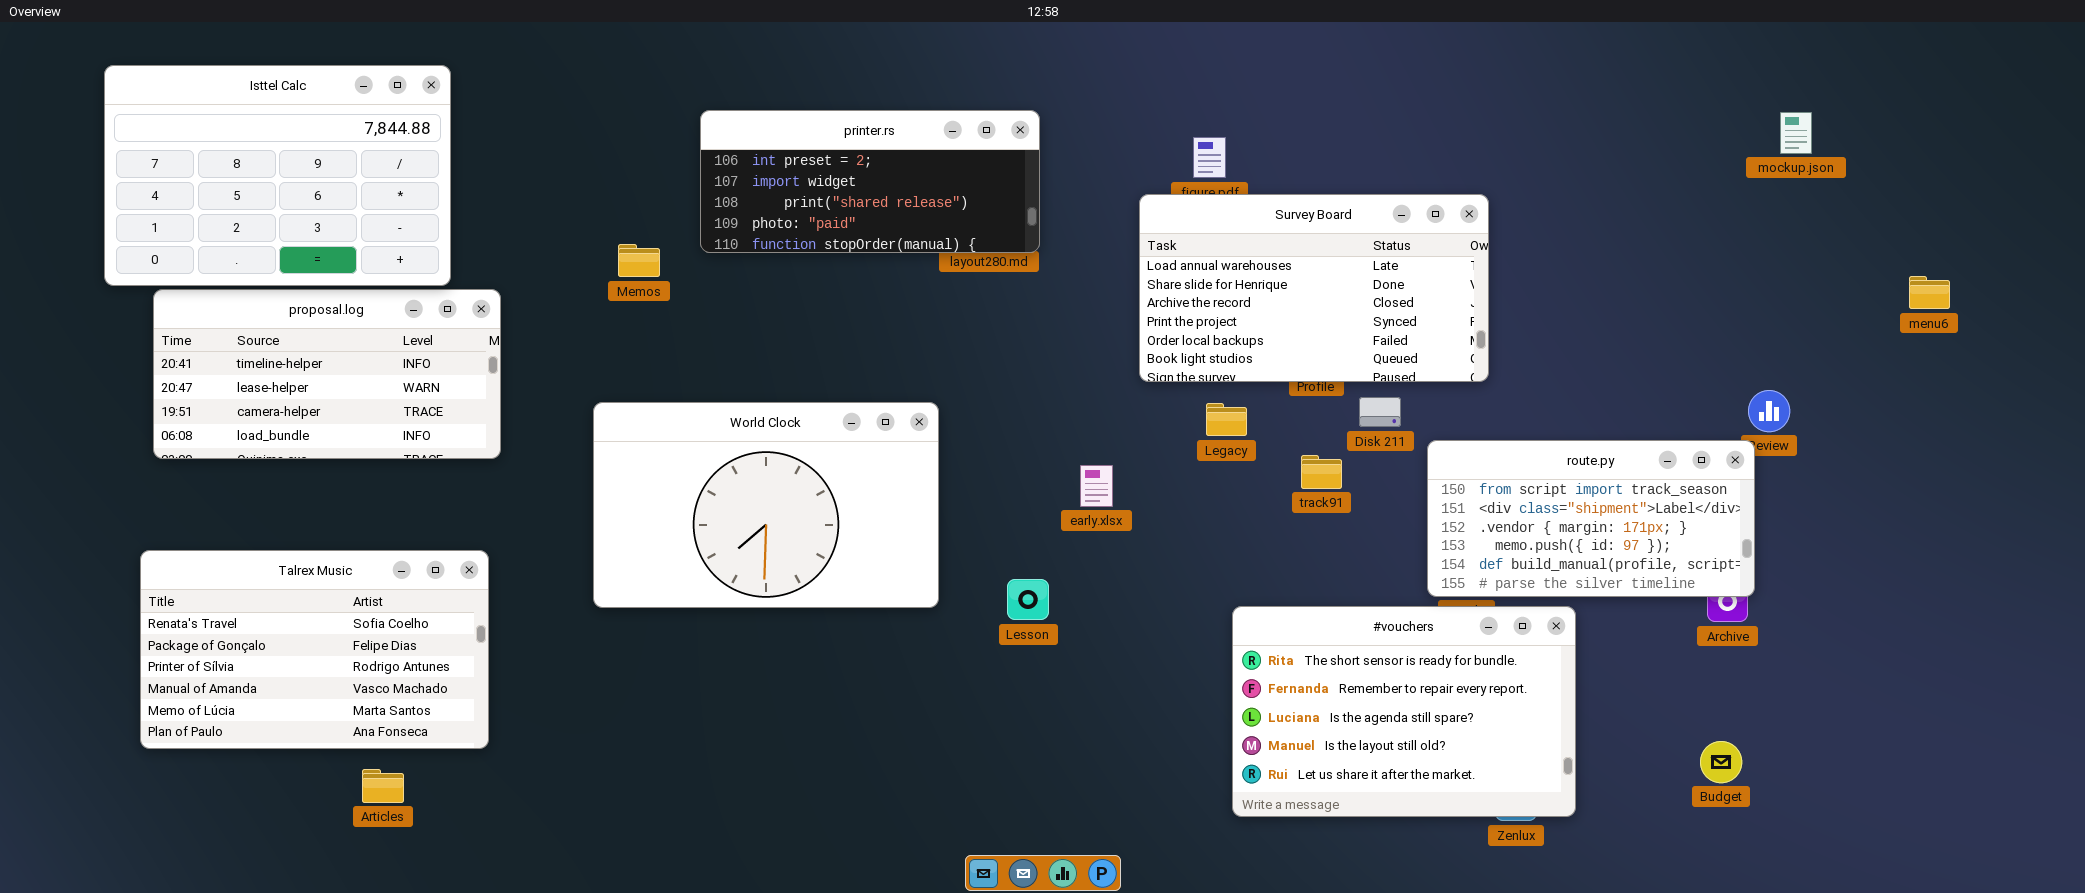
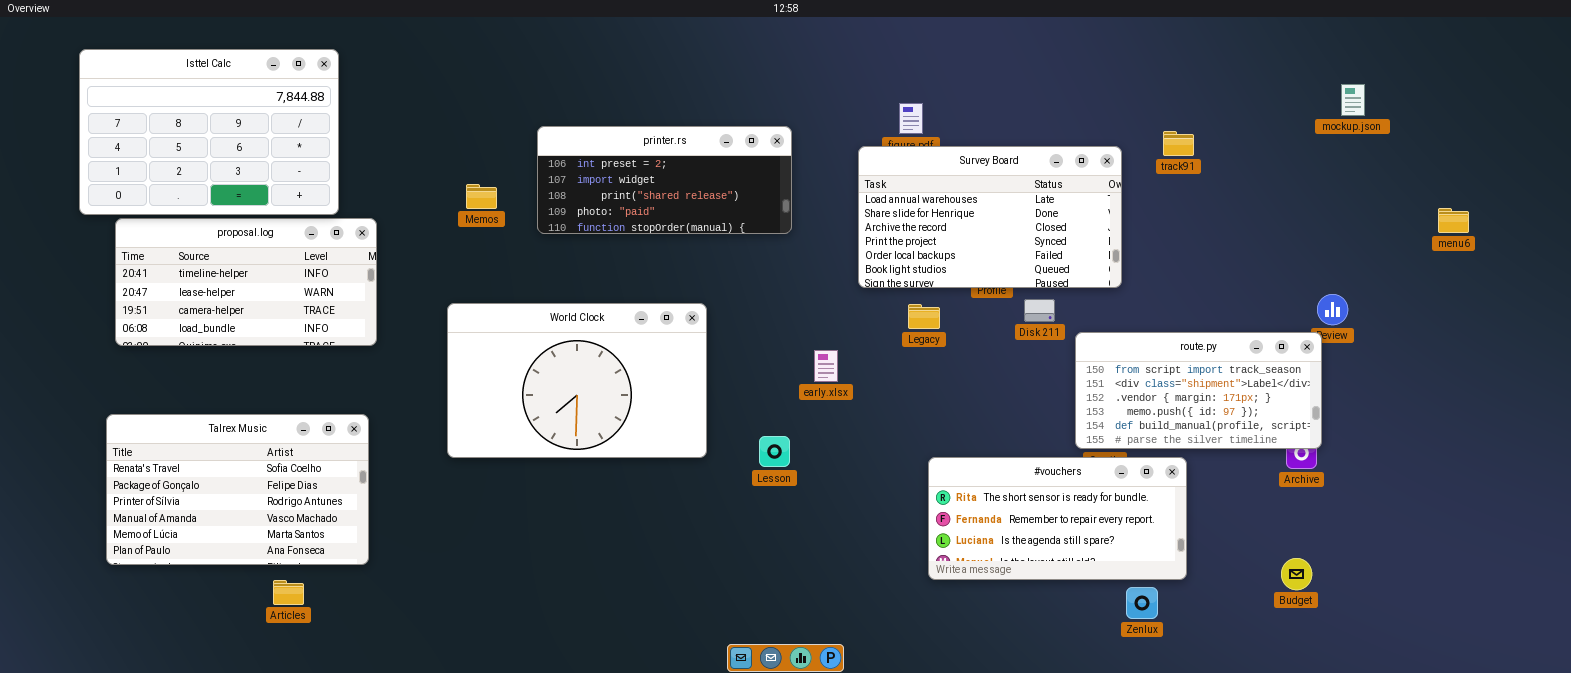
printer.rs: [700,110,1040,253] -> [537,126,792,234], moved
track91: [1301,455,1342,489] -> [1163,131,1194,156], moved
#vouchers: [1232,606,1576,817] -> [928,457,1187,580], resized

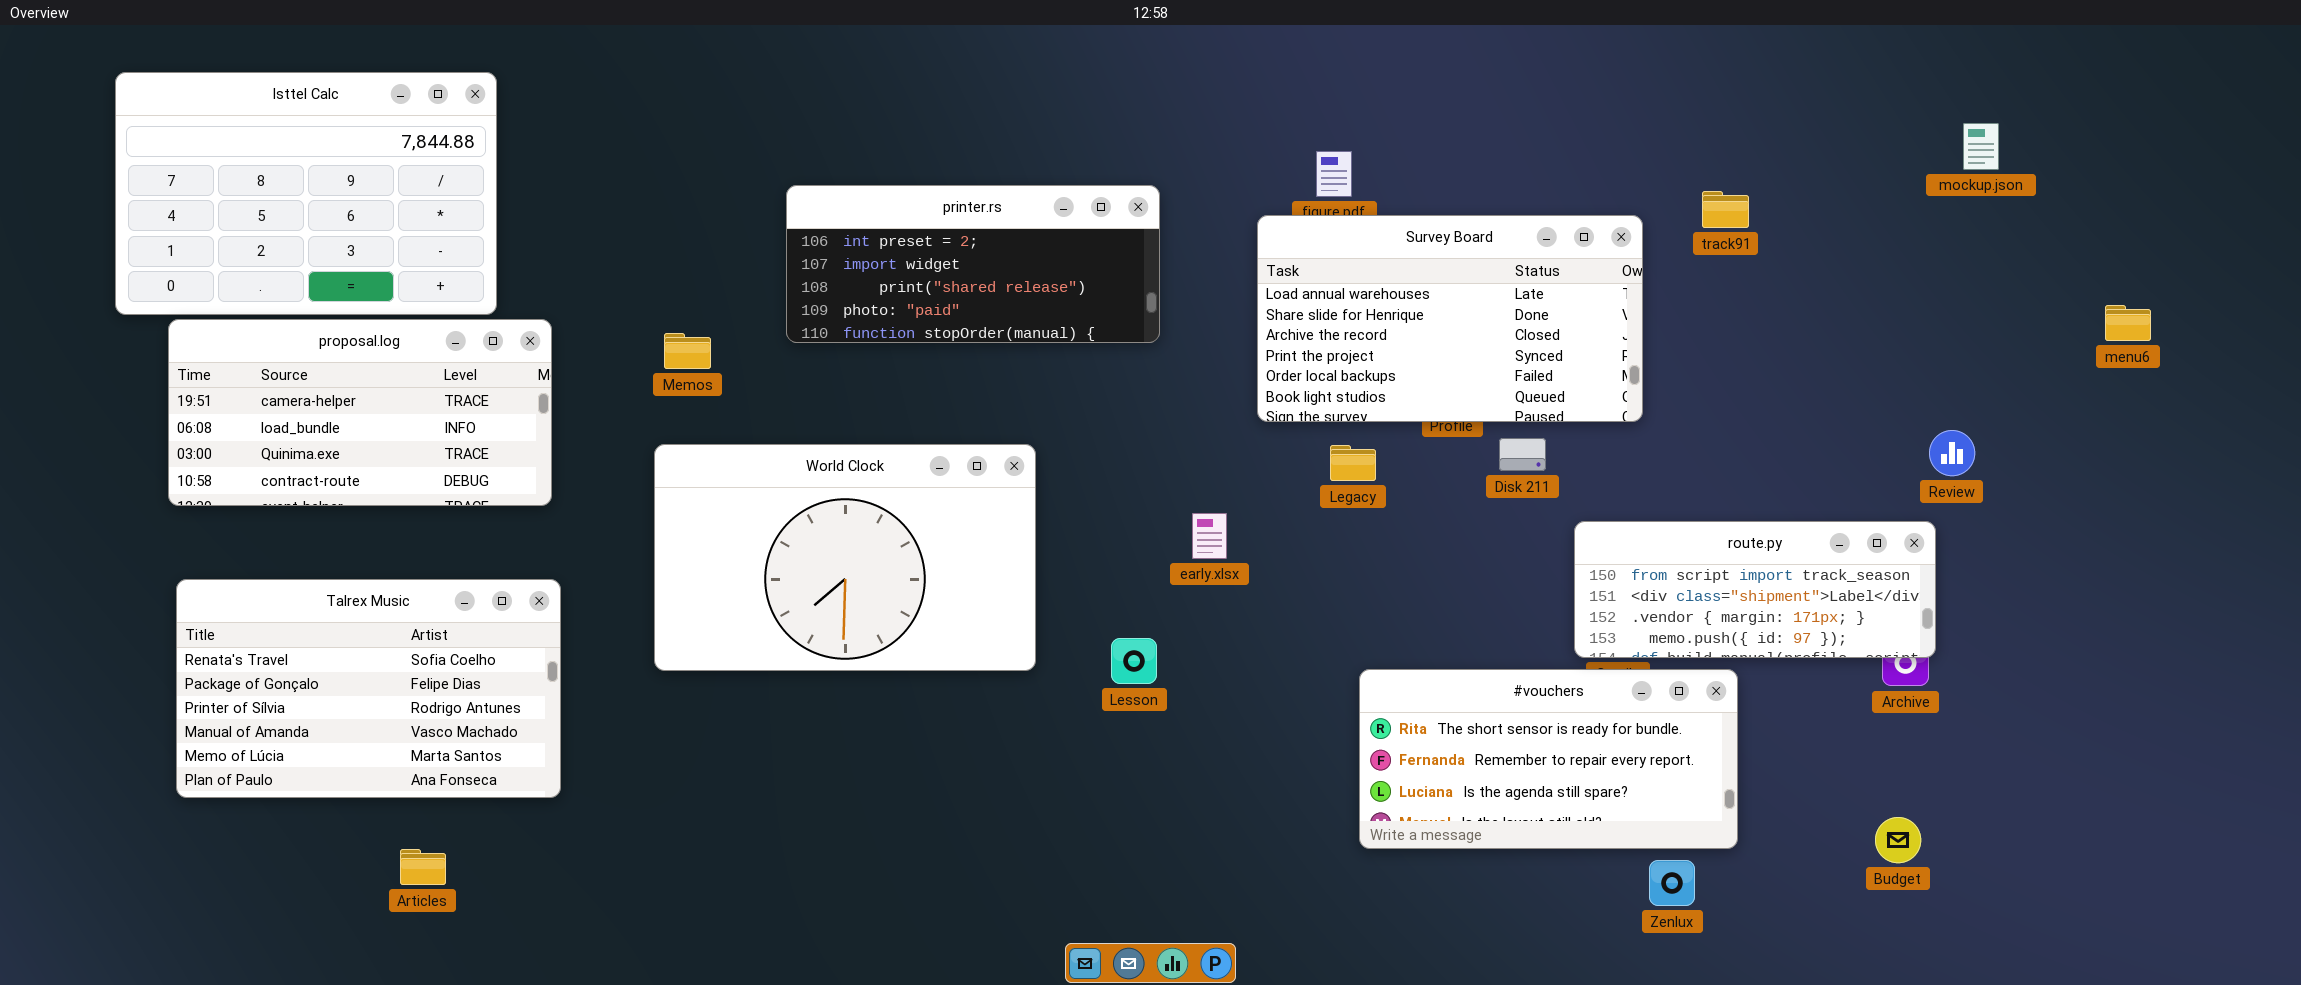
Memos: [466,184,497,209] -> [664,333,711,369], moved
proposal.log: [115,218,377,346] -> [168,319,552,506], scrolled down 2 rows
route.py: [1075,332,1322,449] -> [1574,521,1936,658], resized
Talrex Music: [106,414,369,565] -> [176,579,561,798], moved

